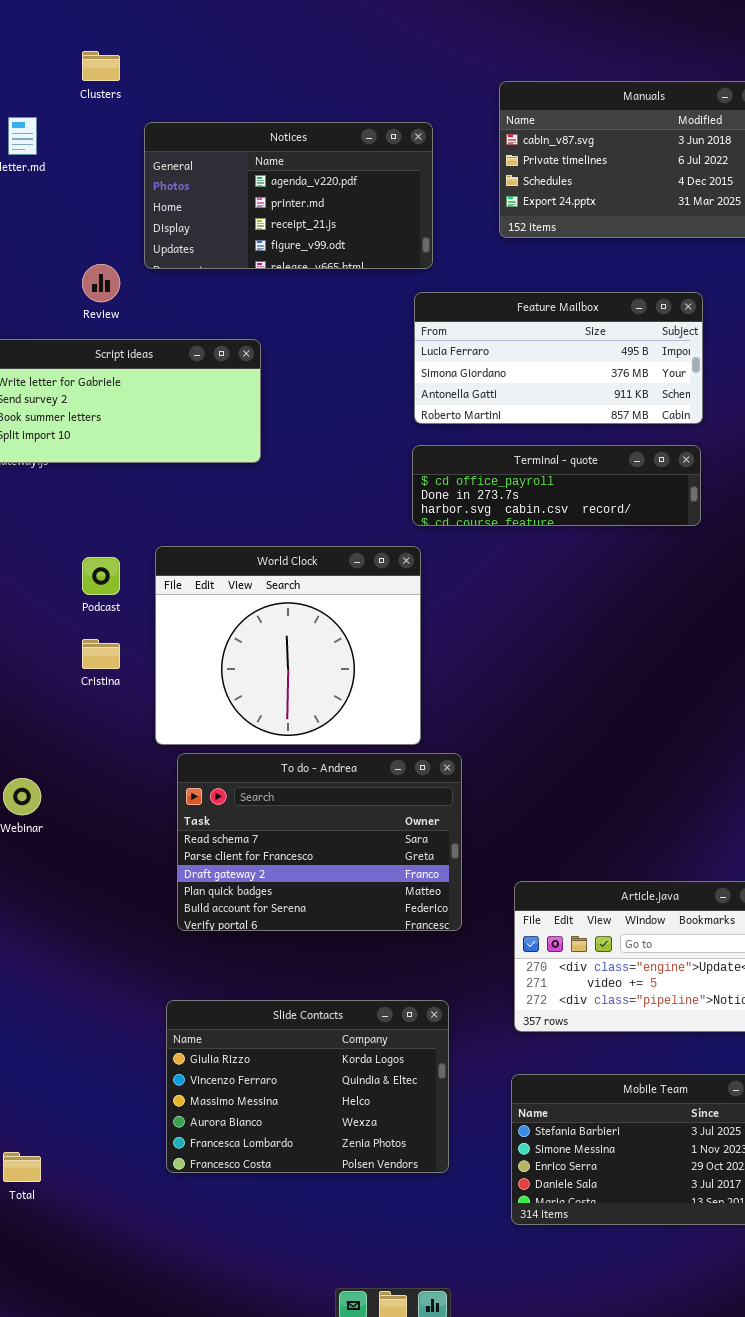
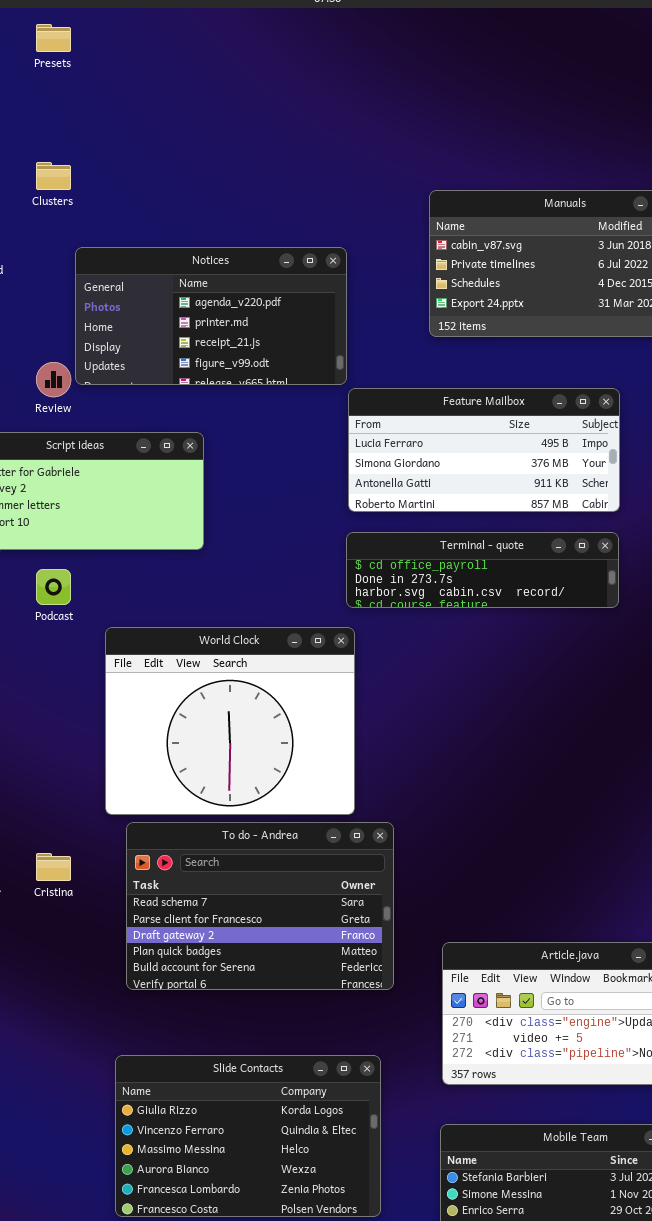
Notices: [144,122,433,269] -> [75,247,347,385], moved
Podcast: [82,557,120,595] -> [36,569,71,605], moved
Cristina: [82,639,120,669] -> [36,853,71,881], moved

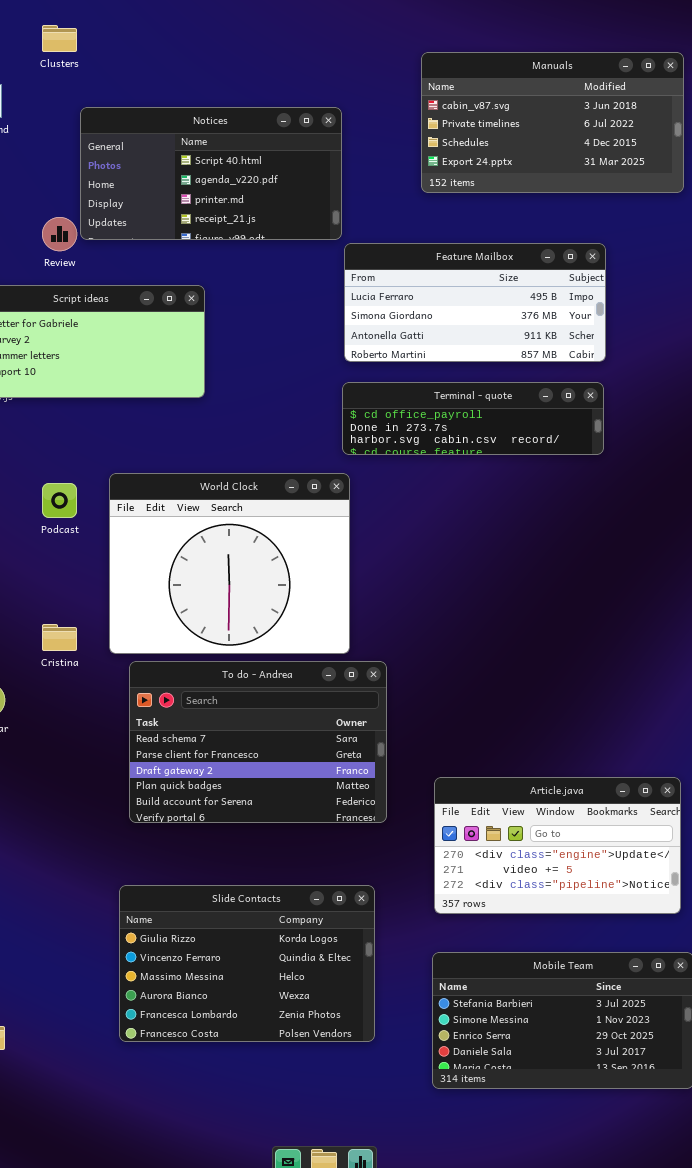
Notices: [75,247,347,385] -> [80,107,342,240], scrolled up 1 row
Podcast: [36,569,71,605] -> [42,483,77,518], moved
Cristina: [36,853,71,881] -> [42,624,77,651], moved

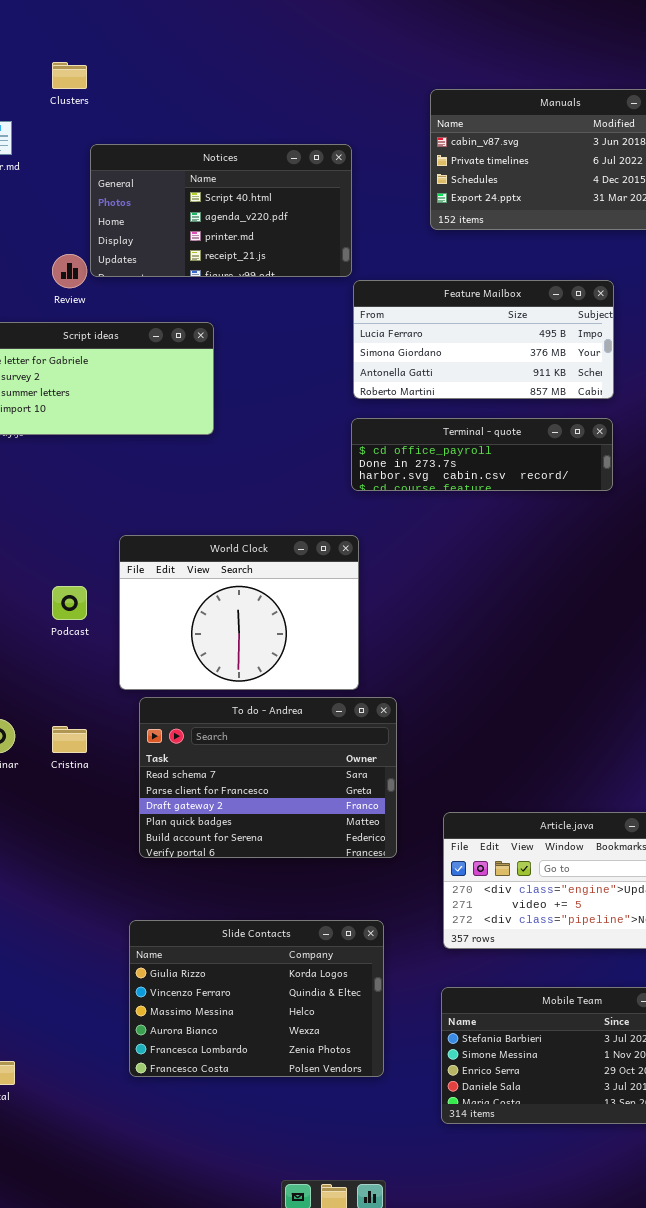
World Clock: [109,473,350,654] -> [119,535,359,690], resized
Podcast: [42,483,77,518] -> [52,586,87,620], moved
Cristina: [42,624,77,651] -> [52,726,87,753], moved

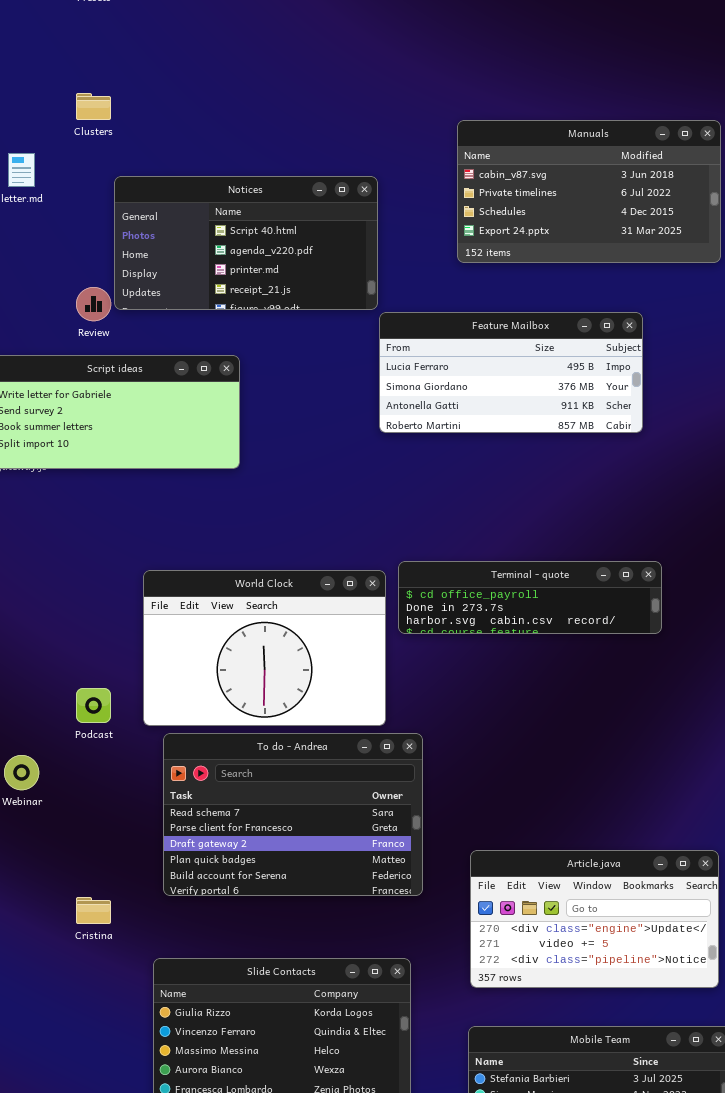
Terminal - quote: [351,418,613,491] -> [398,561,662,634], moved
Podcast: [52,586,87,620] -> [76,688,111,723], moved
Cristina: [52,726,87,753] -> [76,897,111,924], moved

